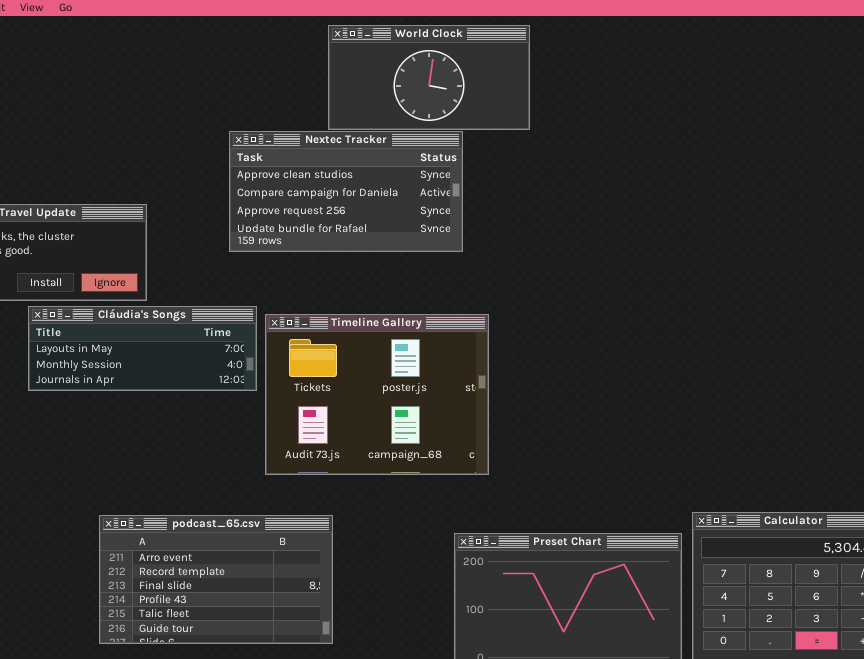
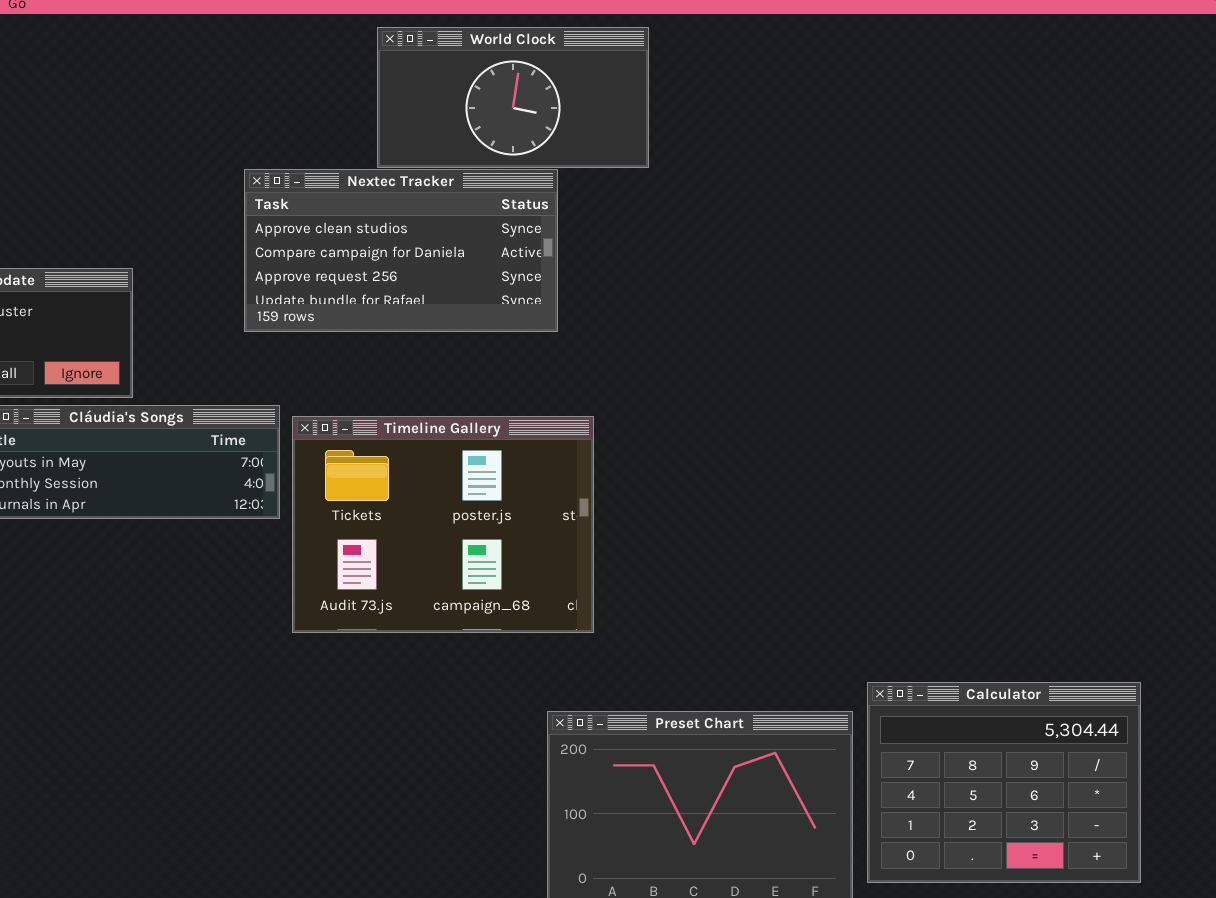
podcast_65.csv: [99,515,333,644] -> none, closed

